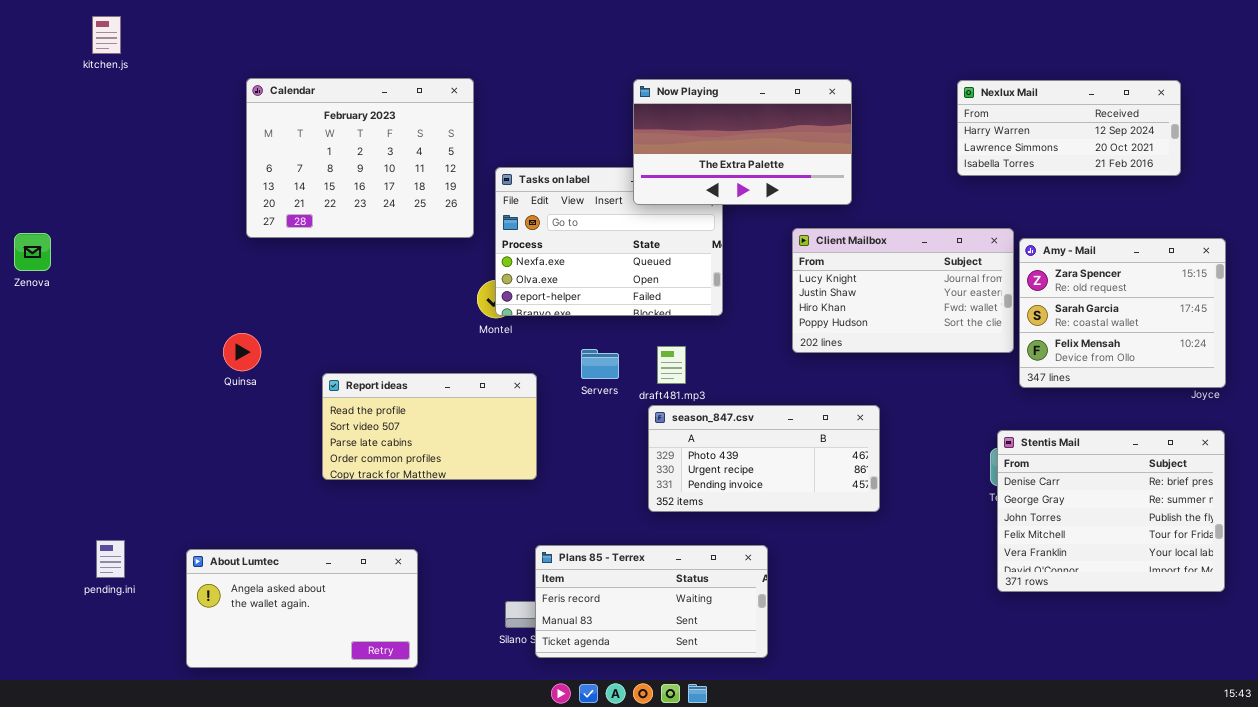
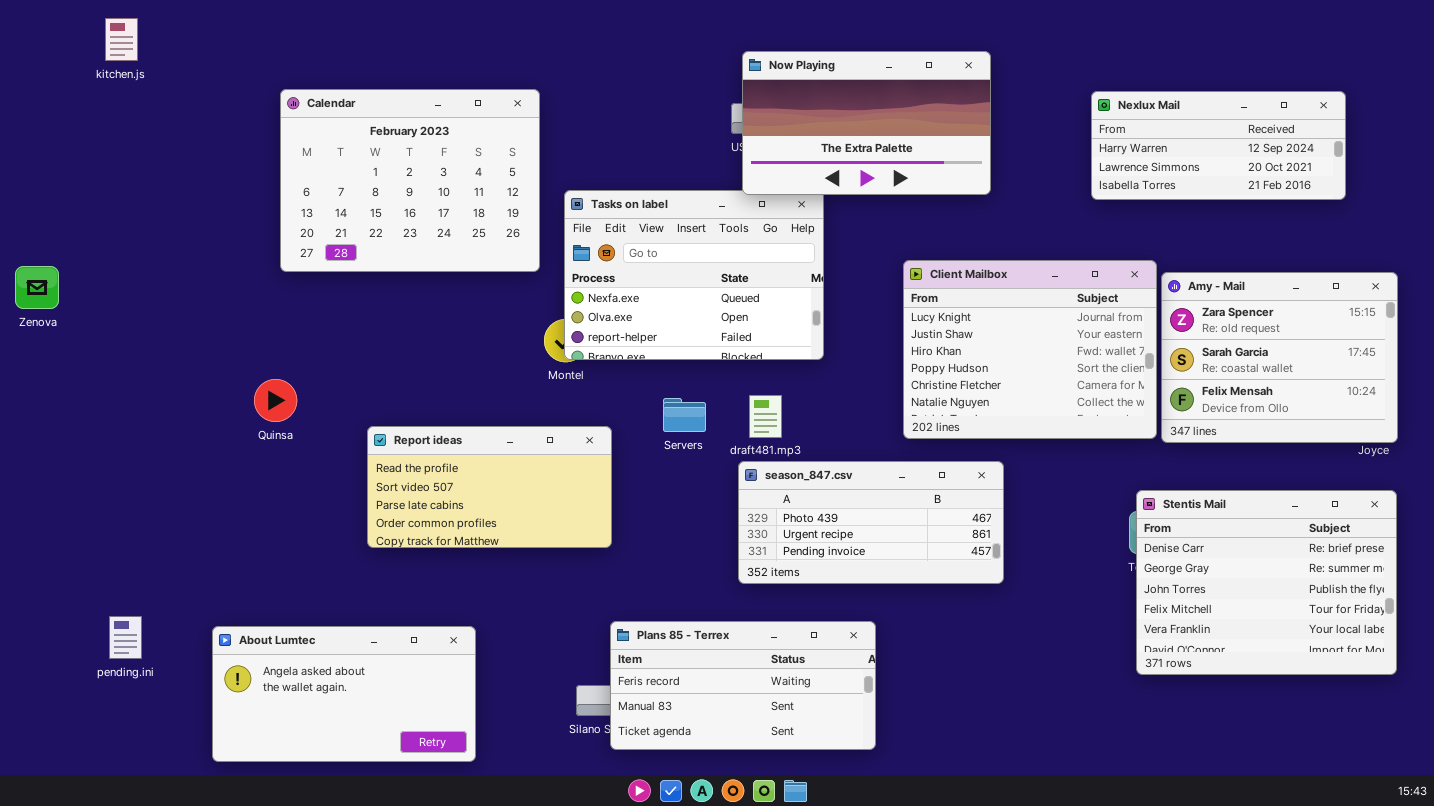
Now Playing: [633,79,852,205] -> [742,51,991,195], moved
Client Mailbox: [792,228,1014,353] -> [903,260,1157,439], resized

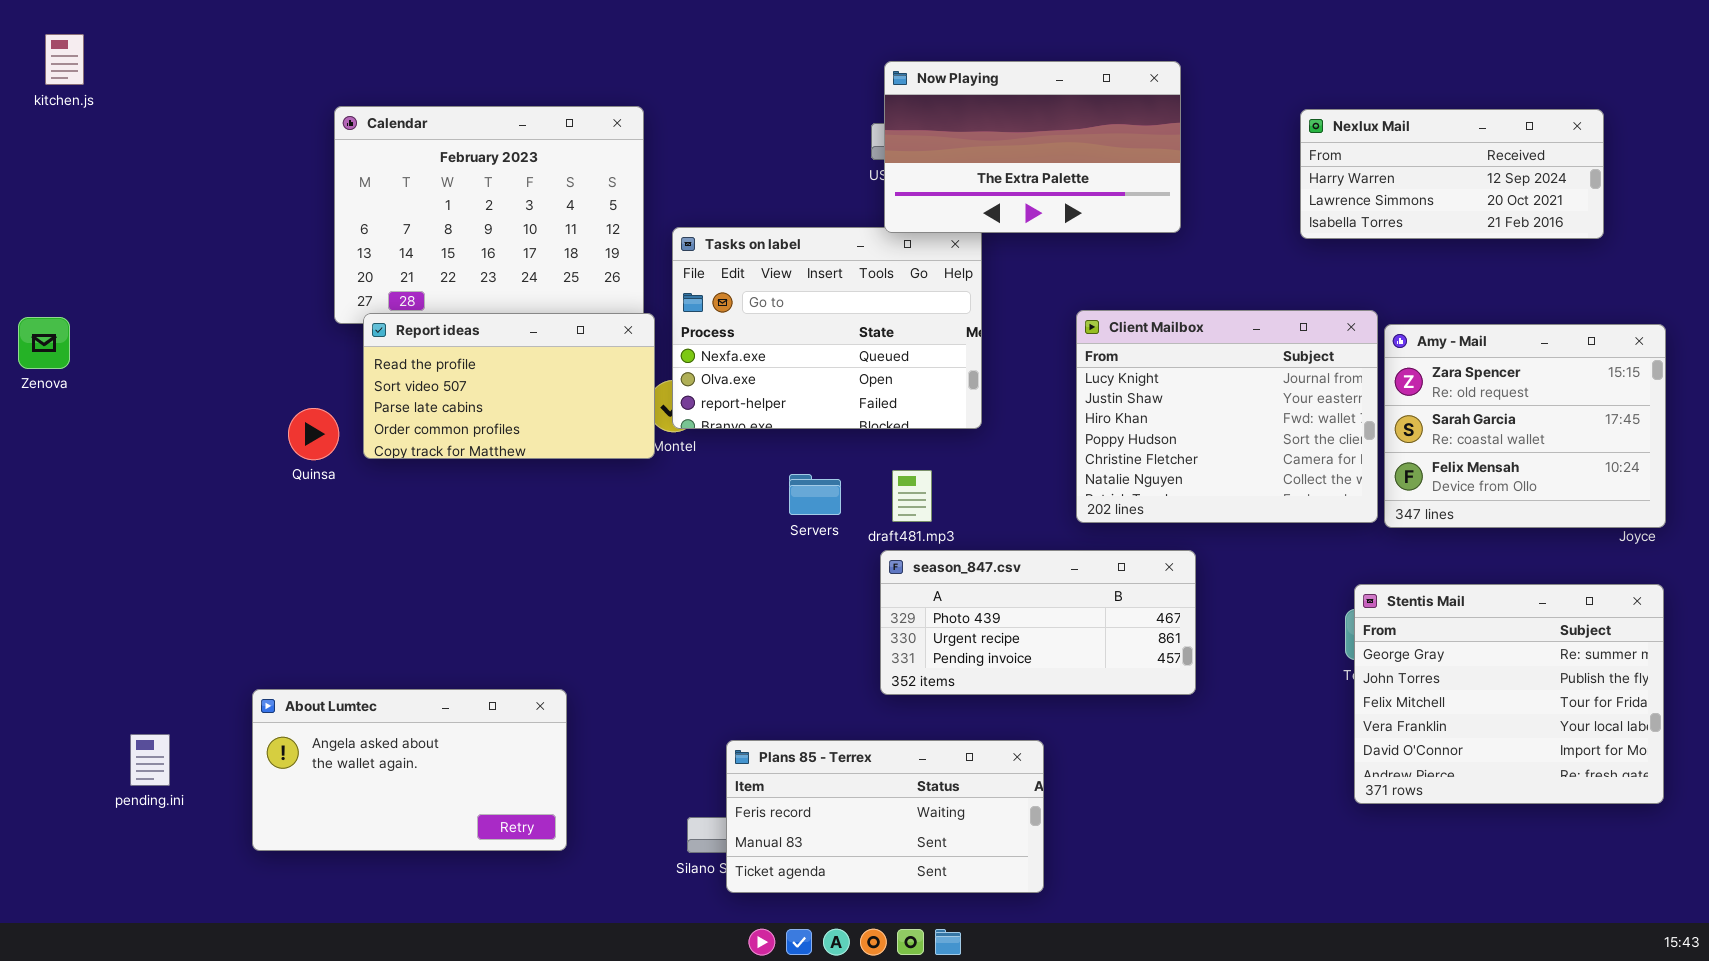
kitchen.js: [105,18,138,61] -> [45,34,84,85], moved
Quinsa: [254,379,297,422] -> [288,408,339,460], moved
Report ideas: [367,426,612,548] -> [363,313,655,459], moved
Stentis Mail: [1136,490,1397,675] -> [1354,584,1664,804], scrolled down 1 row
About Lumtec: [212,626,476,762] -> [252,689,567,851], moved

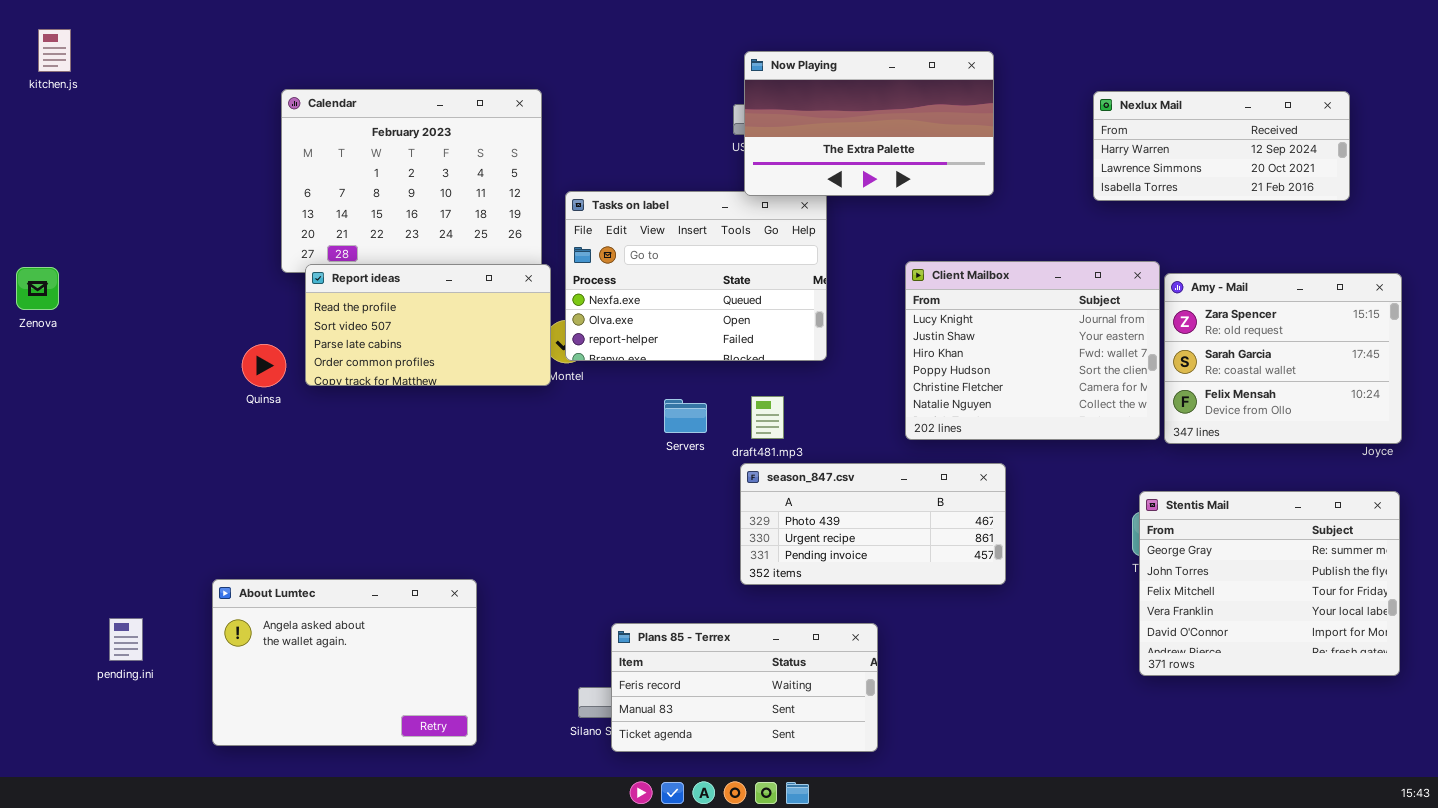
About Lumtec: [252,689,567,851] -> [212,579,477,746], resized

